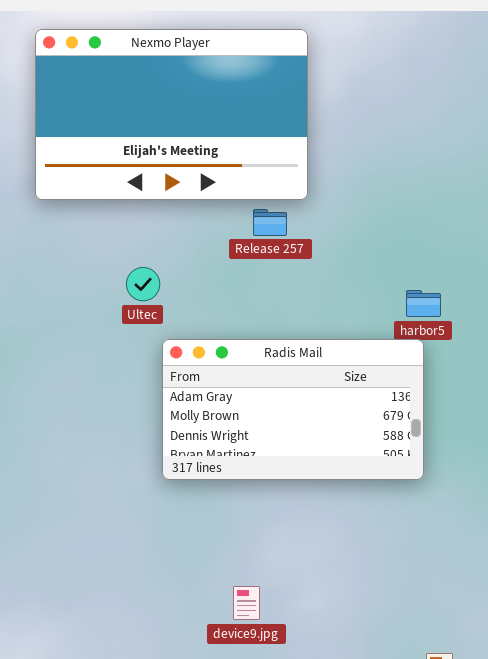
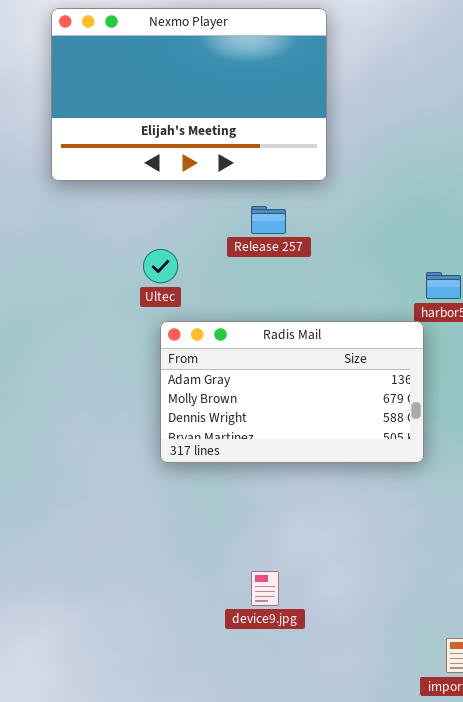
Release 257: [253,209,287,236] -> [251,206,286,234], moved
Radis Mail: [162,339,424,480] -> [160,321,424,463], moved

